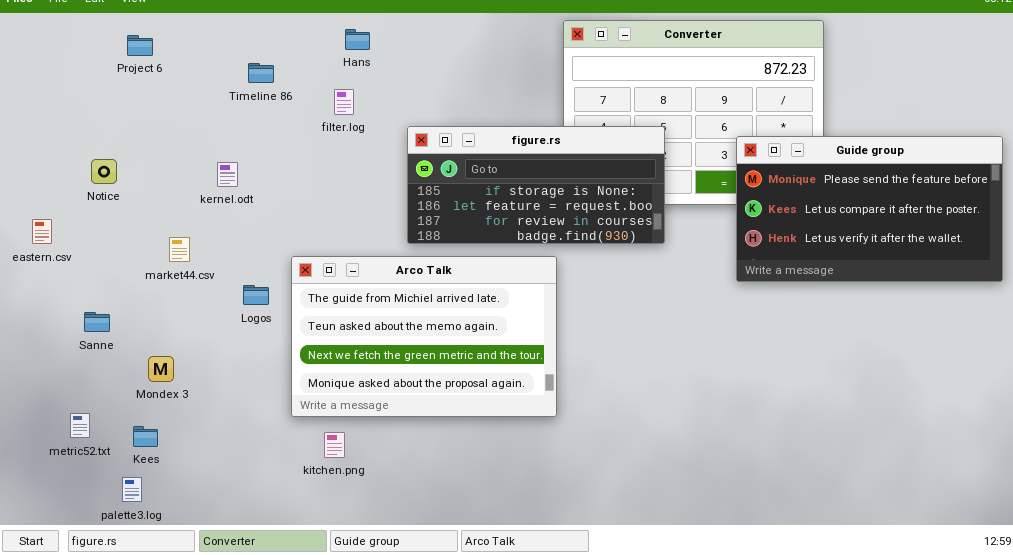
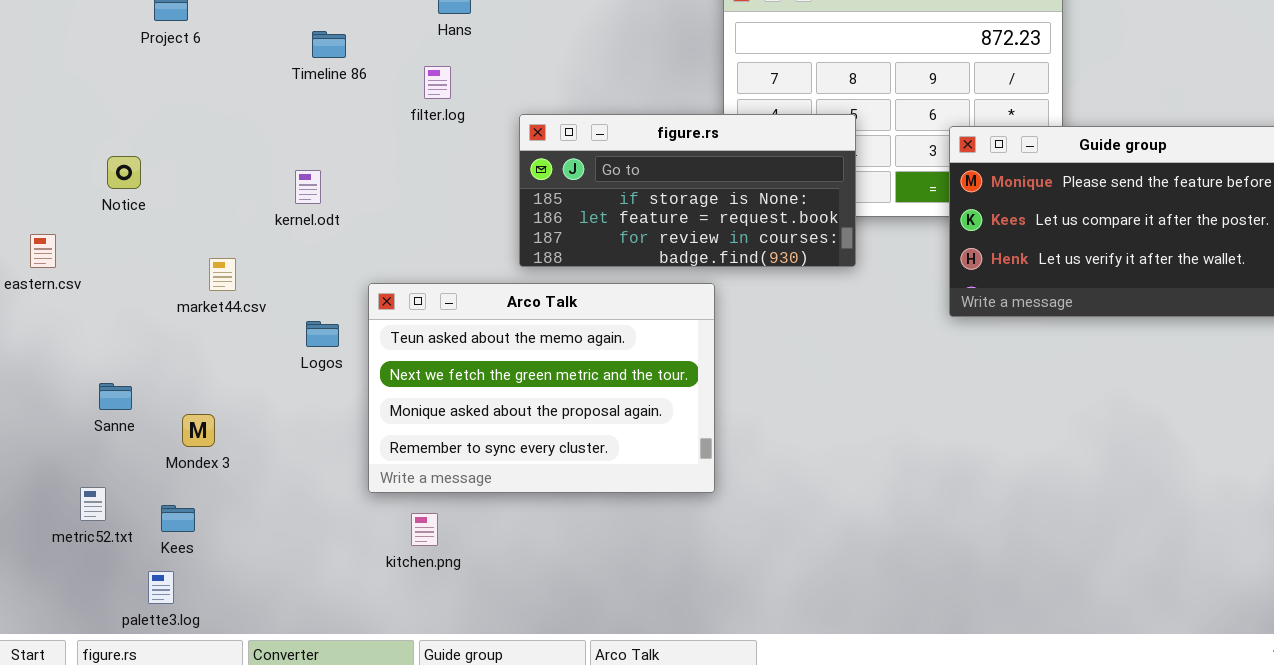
kernel.odt: [217,162,238,187] -> [295,170,321,204], moved
Arco Talk: [291,256,557,417] -> [368,283,715,493], scrolled down 1 row
Sanne: [84,312,110,332] -> [99,383,132,410], moved

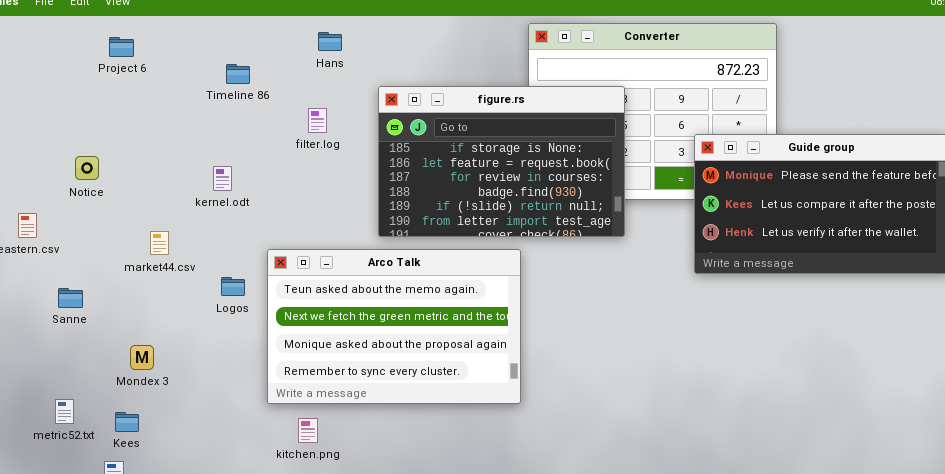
filter.log: [424,66,451,99] -> [308,108,327,133], moved
figure.rs: [519,114,856,267] -> [378,86,625,237], resized
Sanne: [99,383,132,410] -> [58,288,83,308], moved

